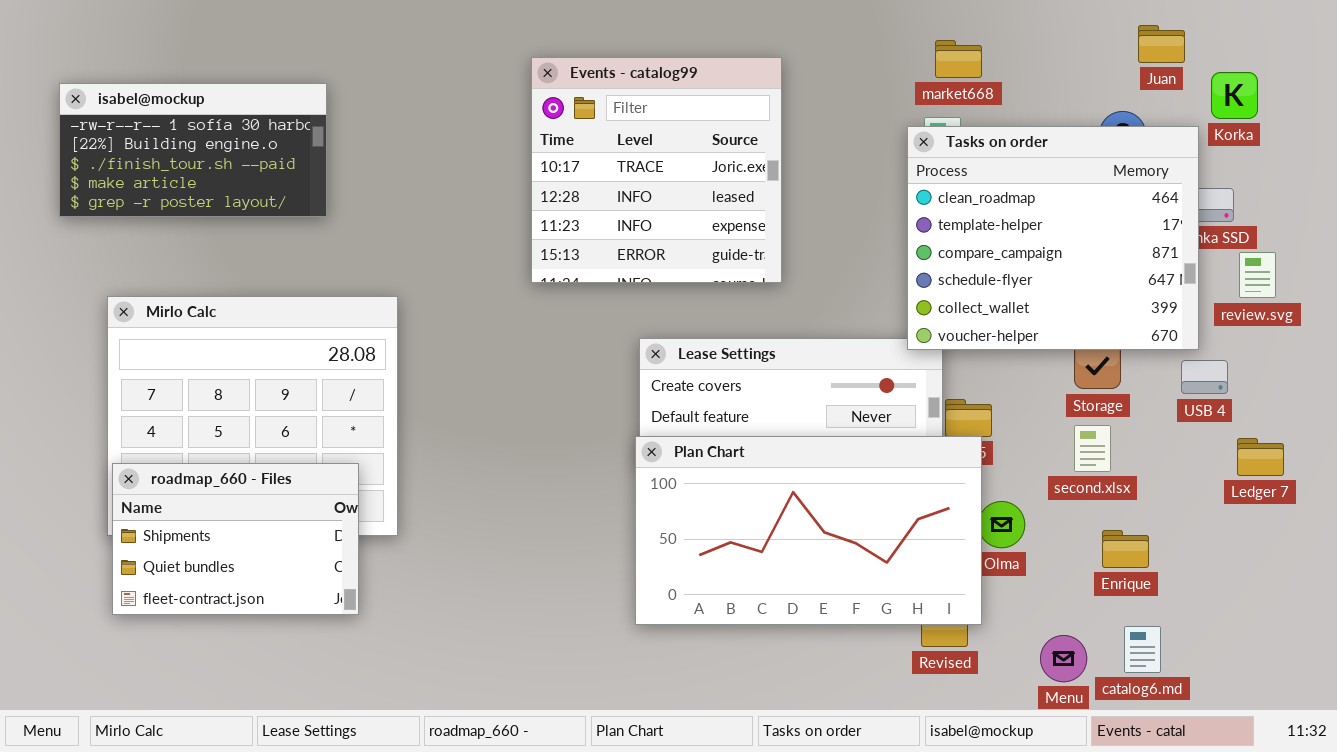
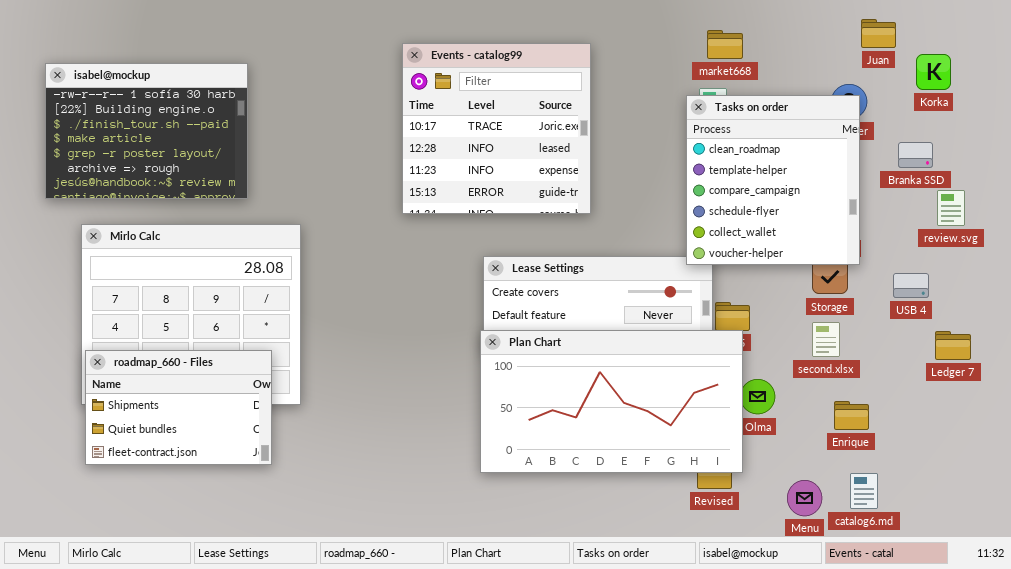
isabel@mockup: [59,83,327,217] -> [45,63,248,199], resized
Tasks on order: [907,126,1199,350] -> [686,95,860,265], resized

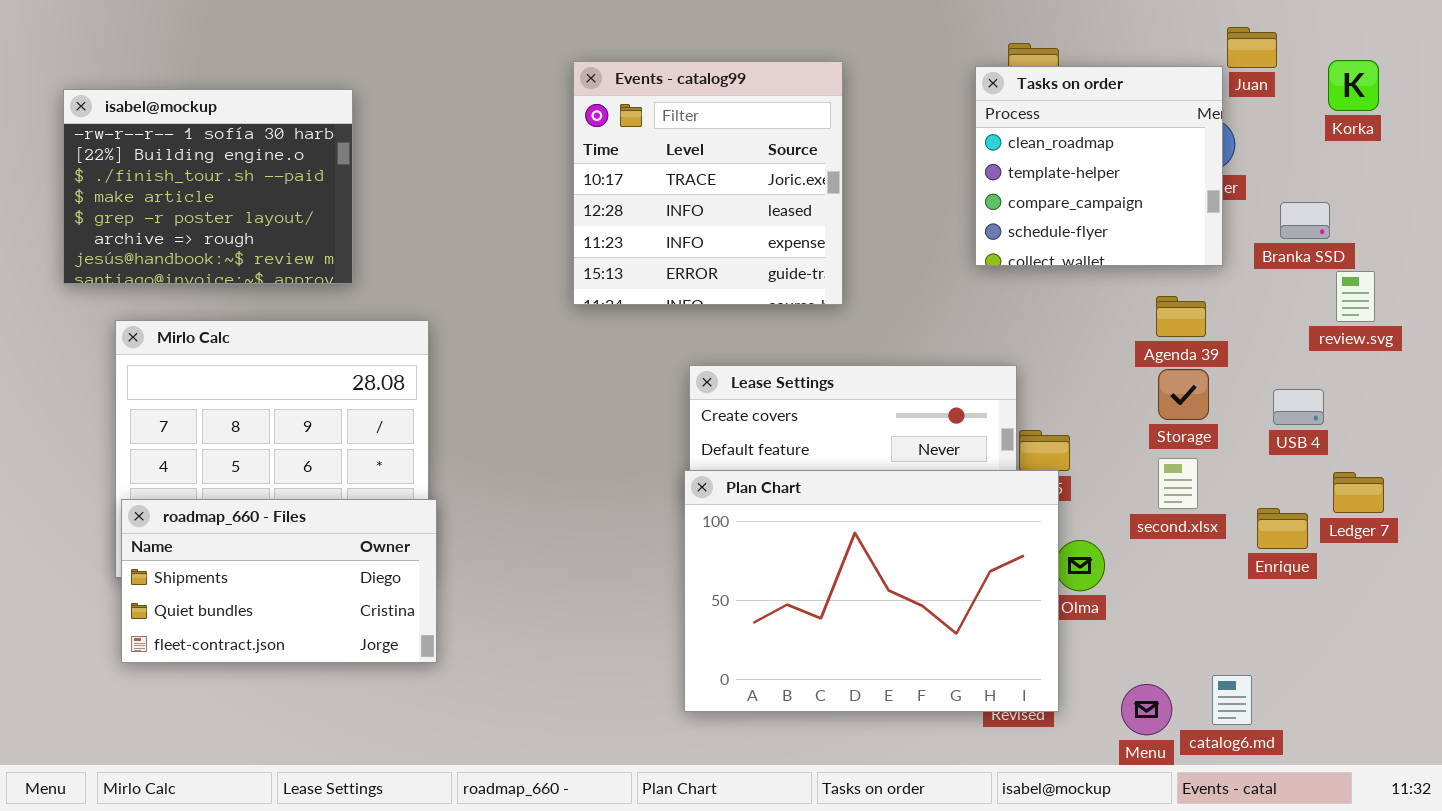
Korka: [916,54,951,90] -> [1328,60,1379,111], moved
Tasks on order: [686,95,860,265] -> [975,66,1223,266], moved, resized
Plan Chart: [480,330,743,473] -> [684,470,1059,712], resized
roadmap_660 - Files: [85,350,272,465] -> [121,499,437,663], resized
Enrique: [834,401,869,430] -> [1257,508,1308,549], moved

